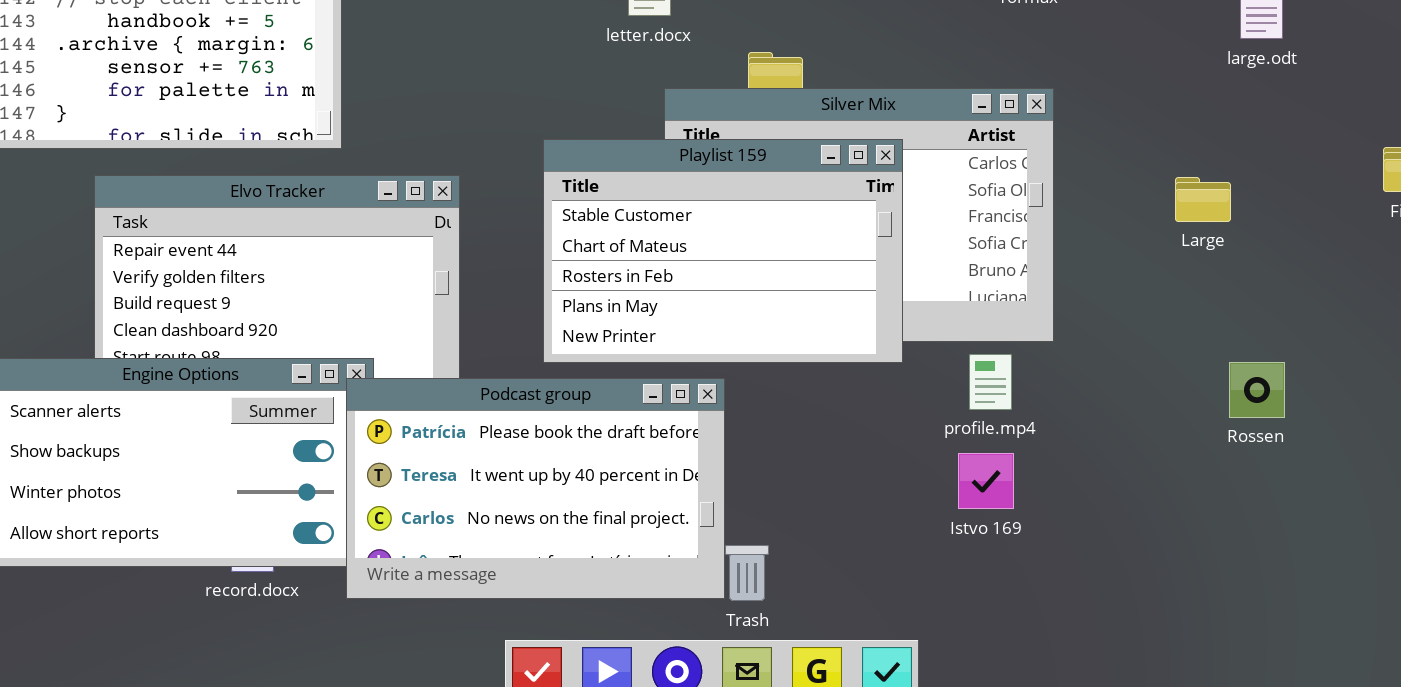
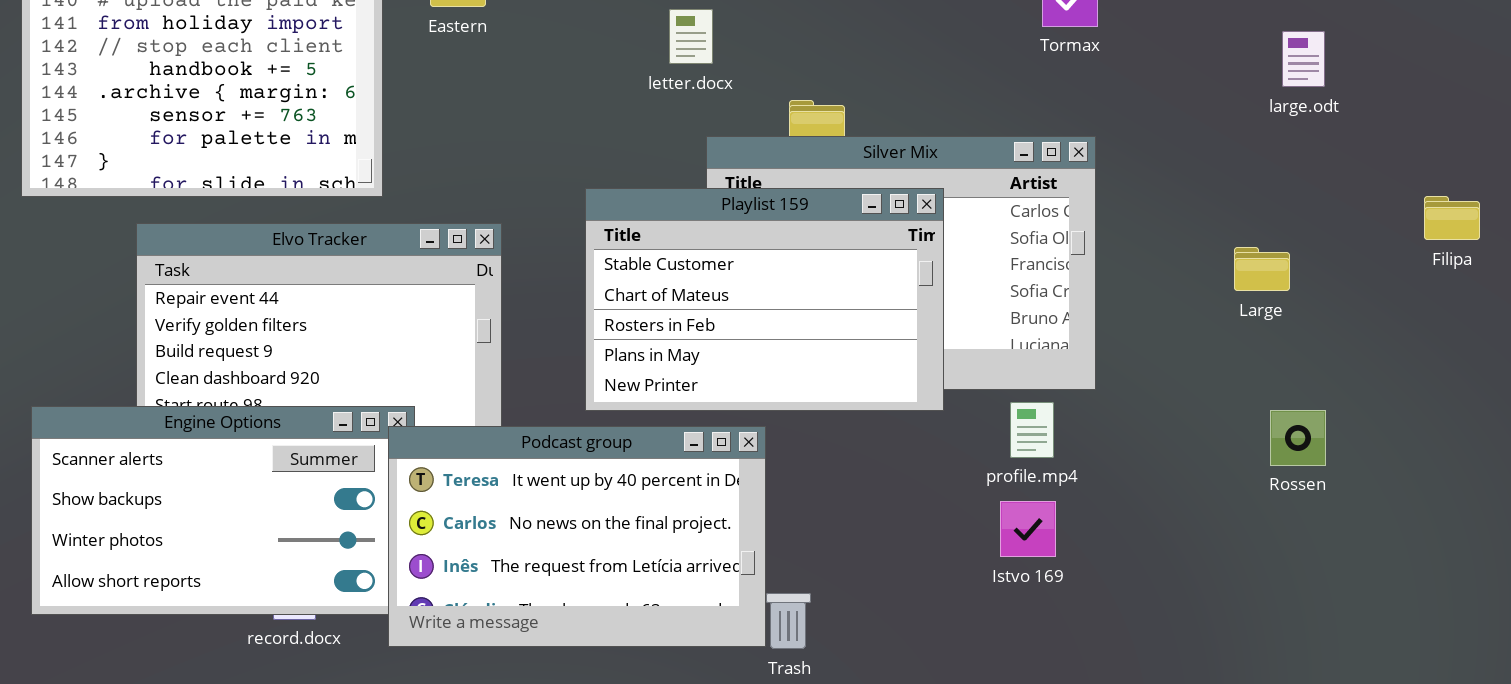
Large: [1175,177,1231,222] -> [1234,247,1290,291], moved
Podcast group: [346,378,725,599] -> [388,426,766,647], scrolled down 1 row

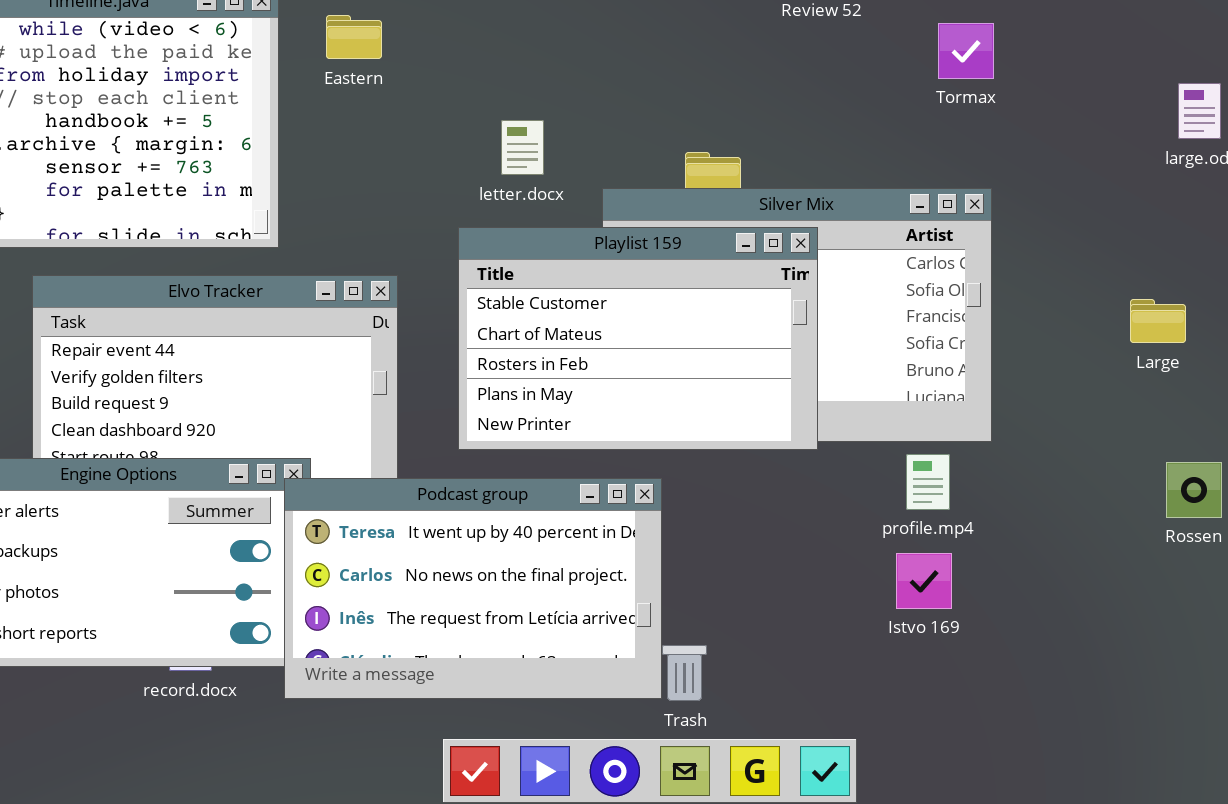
letter.docx: [669,9,713,64] -> [501,120,544,175], moved
Playlist 159: [585,188,944,411] -> [458,227,818,450], moved

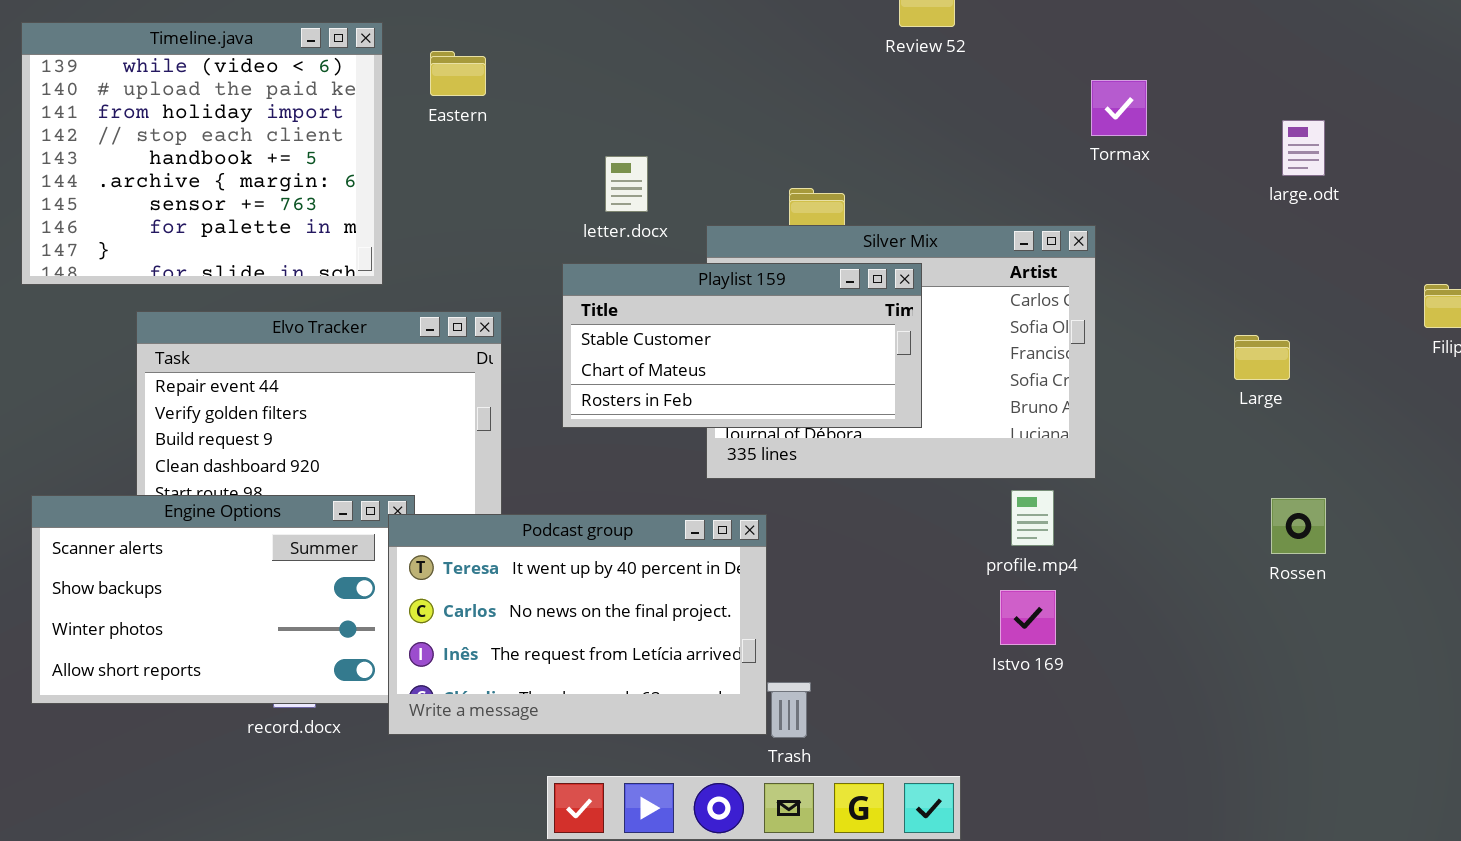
Tormax: [938,23,994,79] -> [1091,80,1147,136], moved
Playlist 159: [458,227,818,450] -> [562,263,922,428], resized

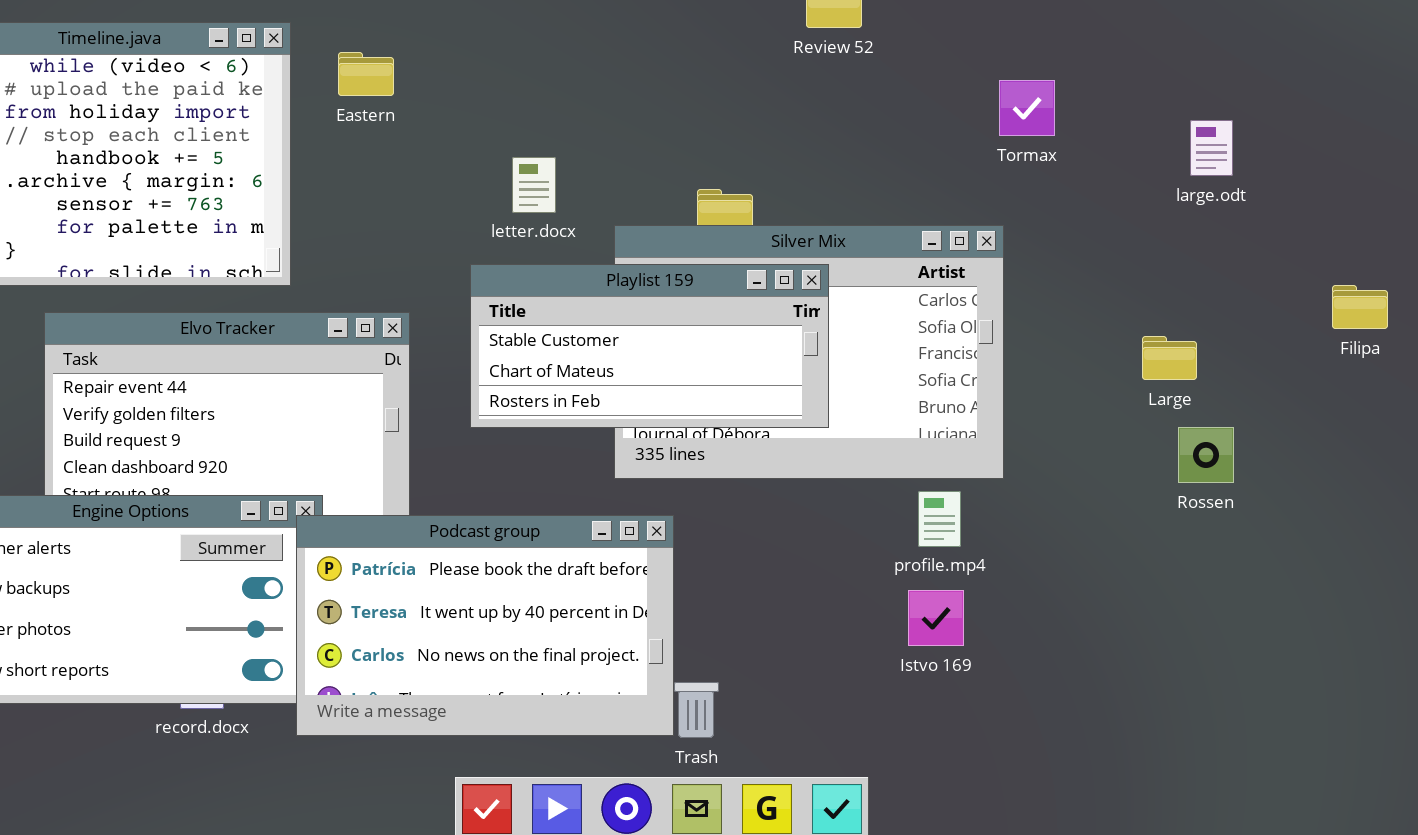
Rossen: [1271,498,1326,554] -> [1178,427,1234,483], moved
Podcast group: [388,514,767,735] -> [296,515,674,736], scrolled up 1 row

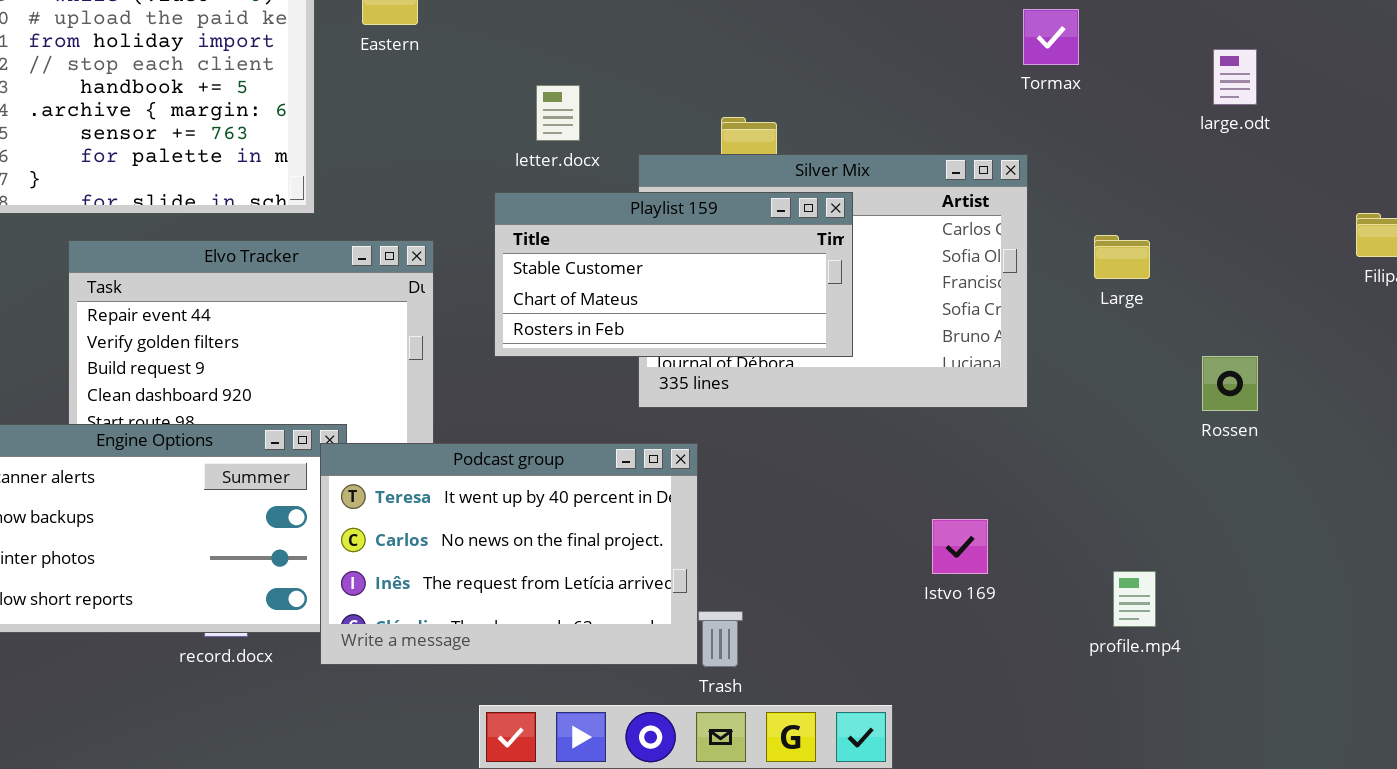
Large: [1142,336,1197,380] -> [1094,235,1150,279], moved
profile.mp4: [918,491,961,547] -> [1113,571,1156,627], moved
Podcast group: [296,515,674,736] -> [320,443,698,665], scrolled down 1 row

